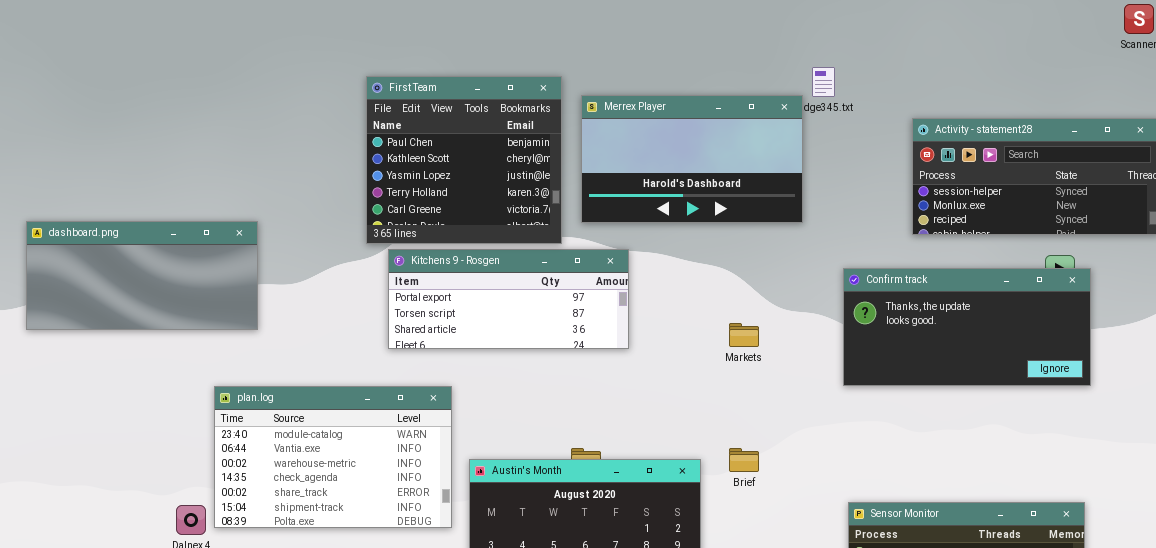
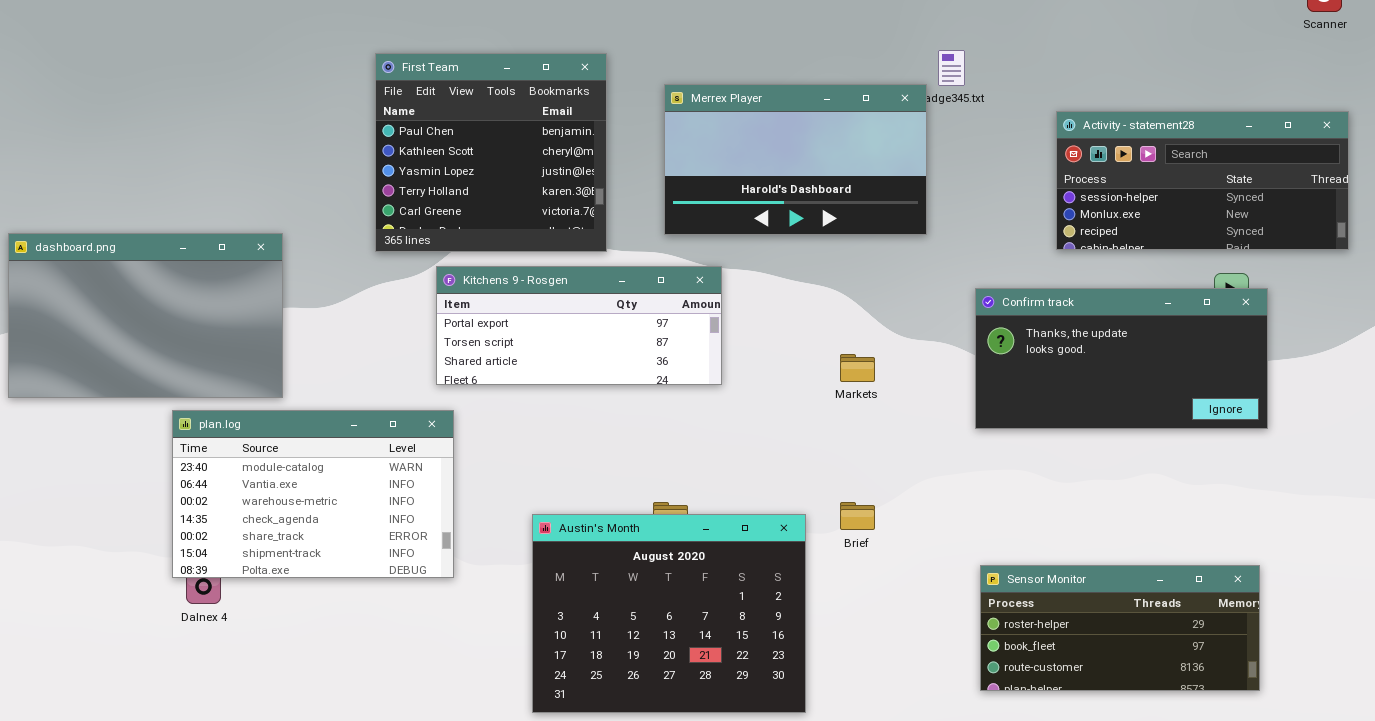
First Team: [366,76,562,244] -> [375,53,607,252], moved
dashboard.png: [26,221,258,330] -> [8,233,283,398], resized
plan.log: [214,386,452,528] -> [172,410,454,578], moved

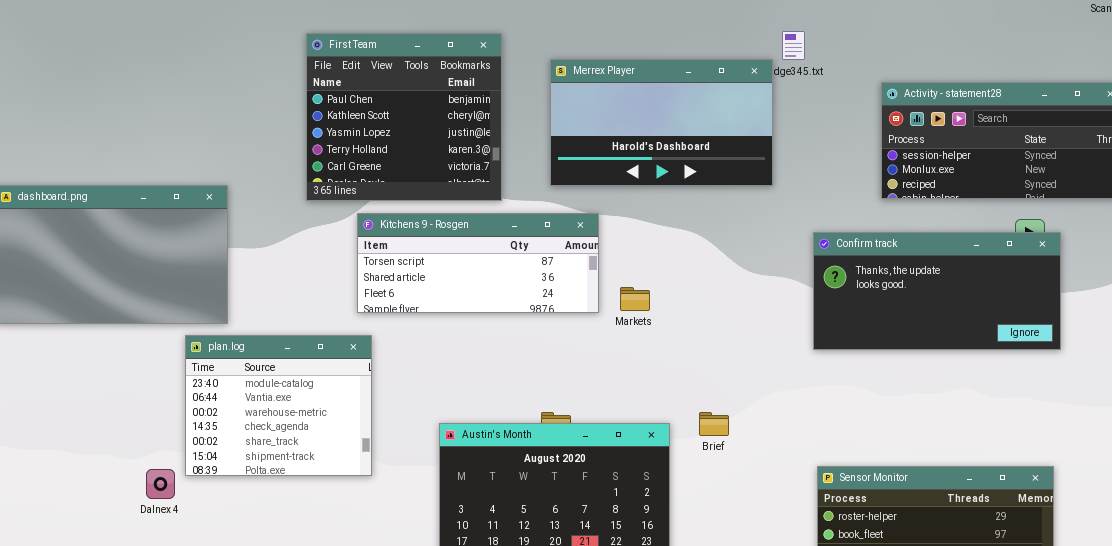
Kitchens 9 - Rosgen: [436,266,722,385] -> [357,213,599,313], scrolled down 1 row
Markets: [840,354,875,382] -> [620,287,650,311], moved
plan.log: [172,410,454,578] -> [185,335,372,476], resized

